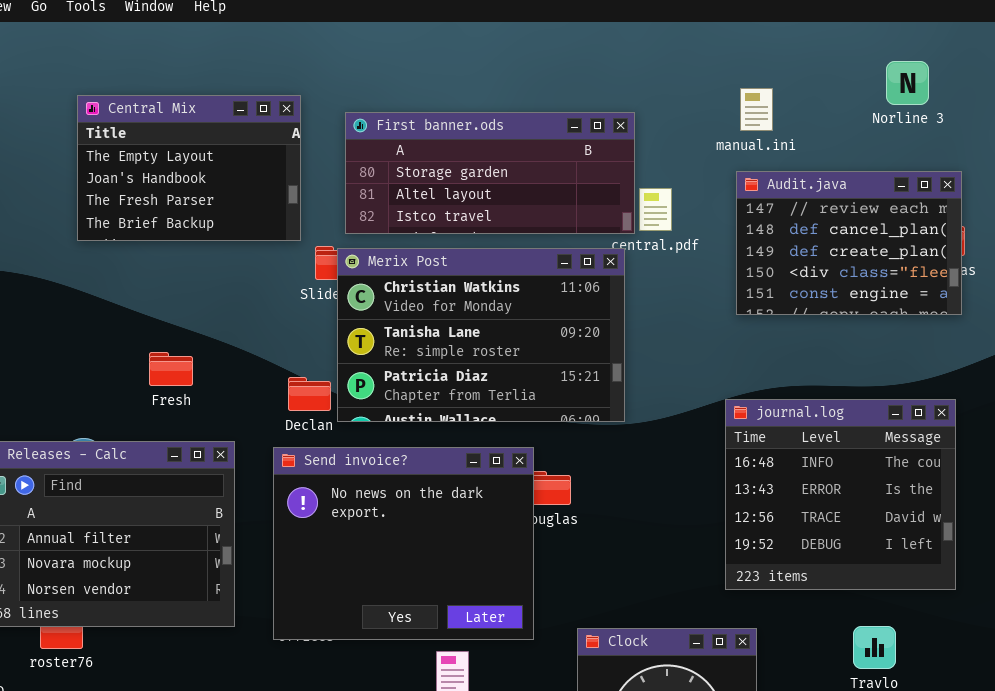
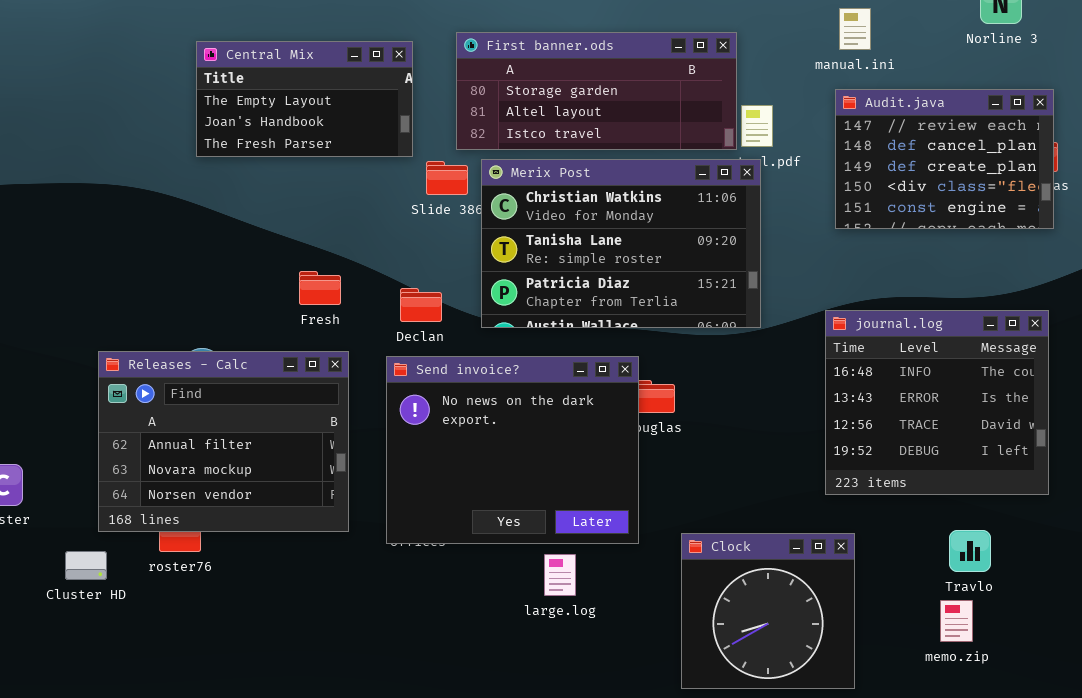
Central Mix: [77,95,301,241] -> [196,41,413,157], resized
Merix Post: [337,248,625,422] -> [481,159,761,328], moved
Fresh: [149,352,193,386] -> [299,271,341,305], moved

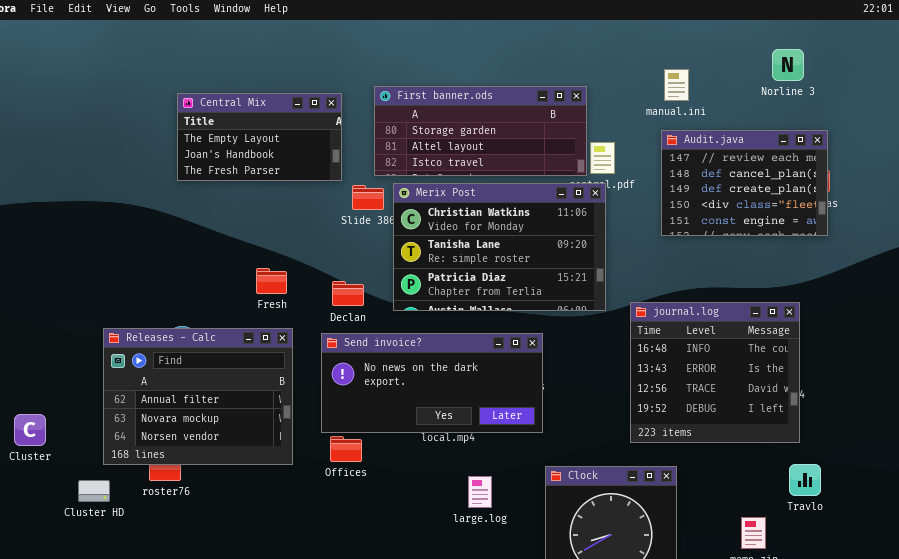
journal.log: [825,310,1049,495] -> [630,302,800,443], moved
Send invoice?: [386,356,639,544] -> [321,333,543,433], resized
Travlo: [949,530,991,572] -> [789,464,821,496], moved
large.log: [544,554,576,596] -> [468,476,492,508], moved

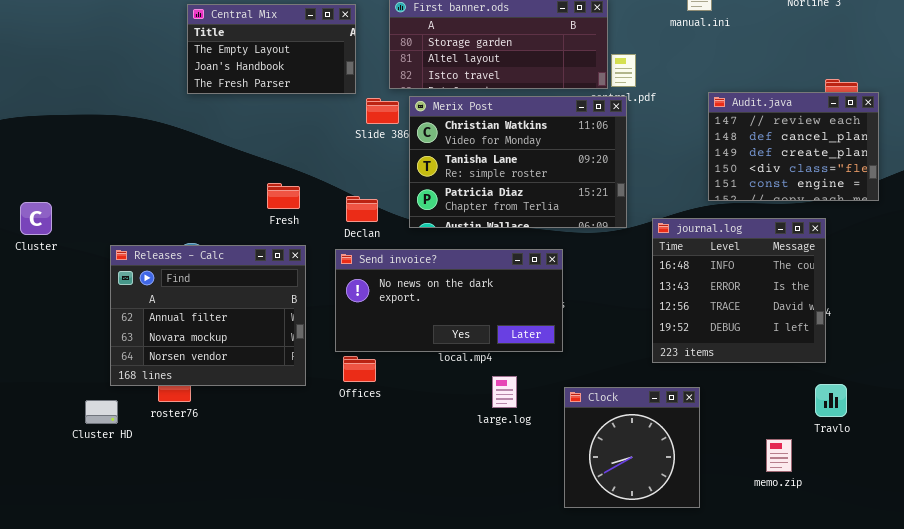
Audit.java: [661,130,828,236] -> [708,92,879,201], moved
Cluster: [14,414,46,446] -> [20,202,52,235], moved
large.log: [468,476,492,508] -> [492,376,517,408], moved

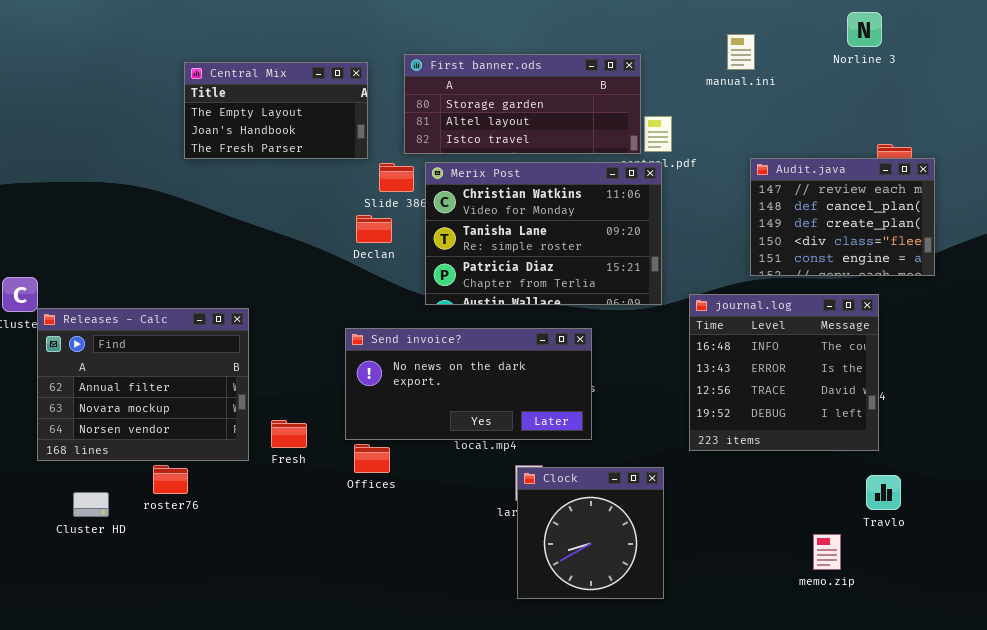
Fresh: [267,183,300,209] -> [271,420,307,448], moved
Declan: [346,196,378,222] -> [356,215,392,243], moved
Releases - Calc: [110,245,306,386] -> [37,308,249,461], moved
Clock: [564,387,700,508] -> [517,467,664,599], moved

